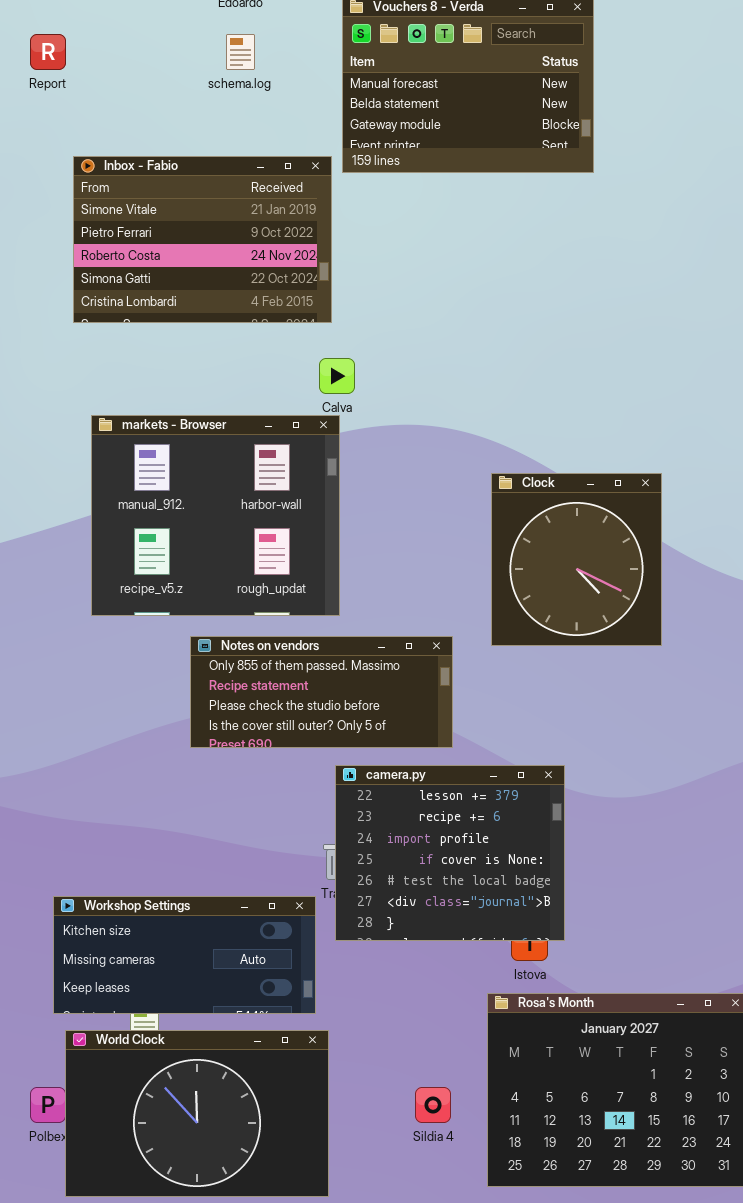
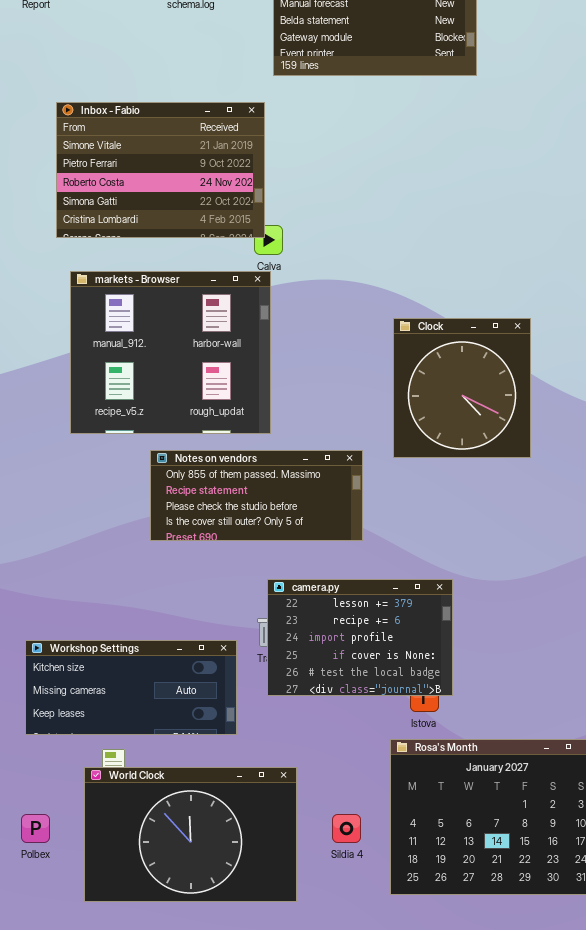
Inbox - Fabio: [73,156,332,323] -> [56,102,265,238], moved
camera.py: [335,765,565,941] -> [267,579,453,696], resized
Workshop Settings: [53,896,316,1014] -> [25,640,237,735], moved
World Clock: [65,1030,329,1197] -> [84,767,297,902], moved

